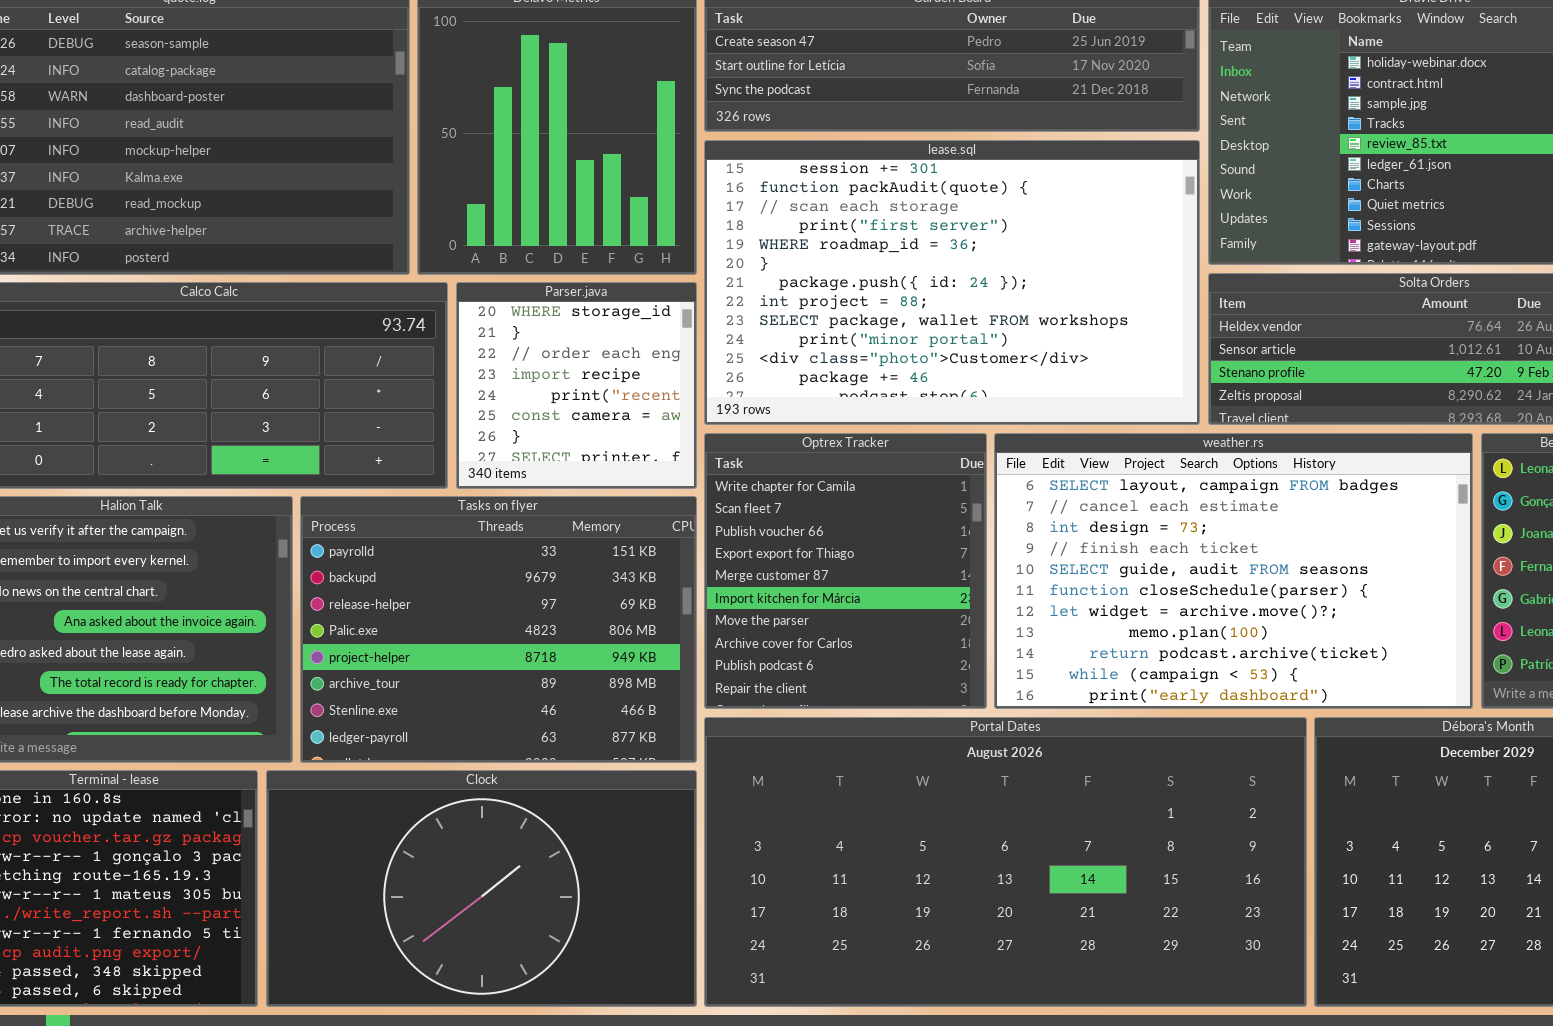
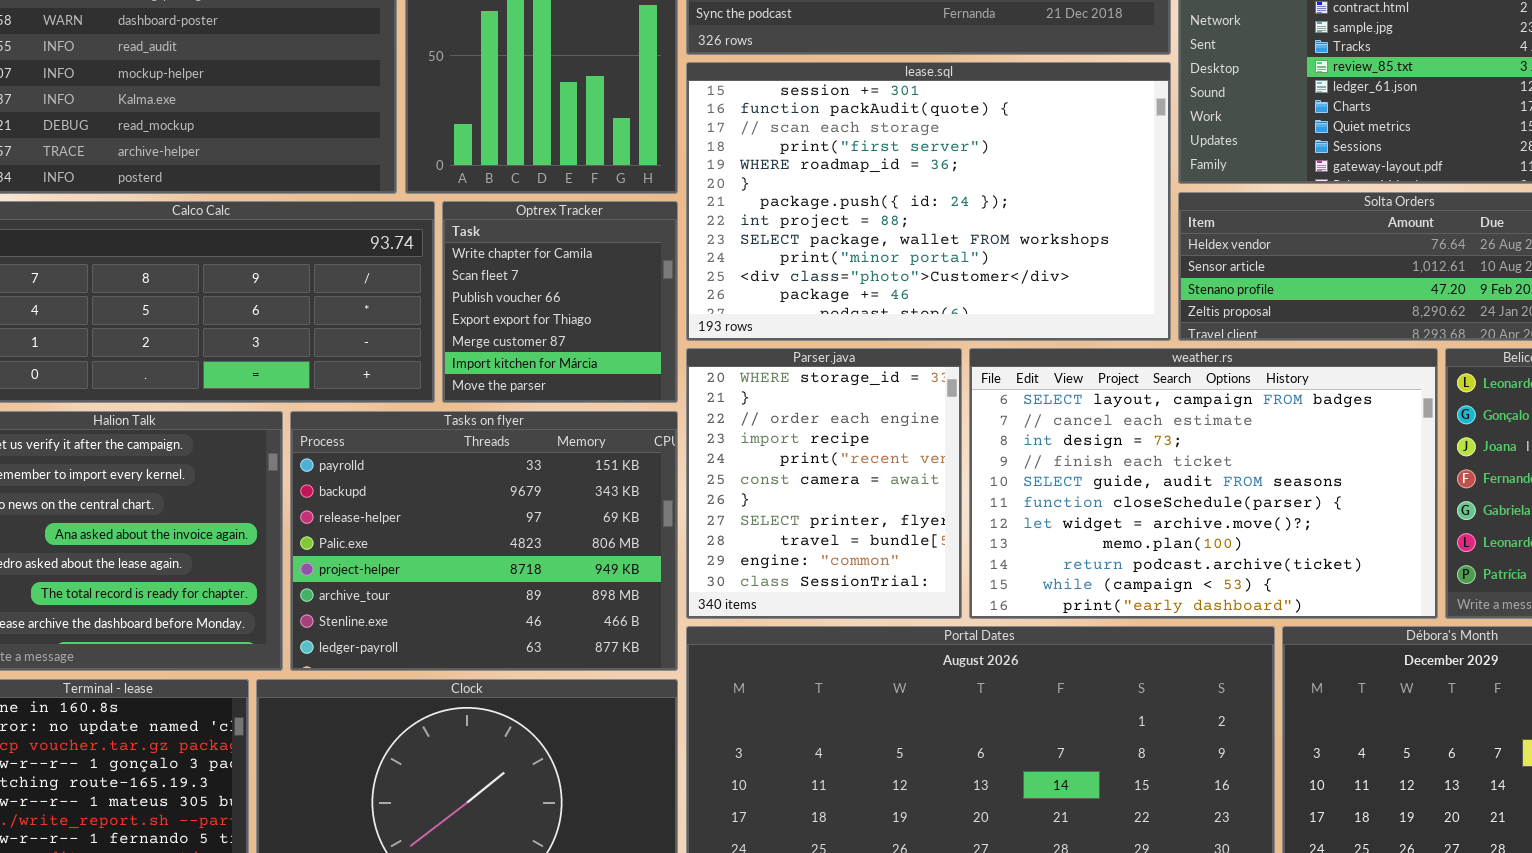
Parser.java: [456,282,697,489] -> [686,348,962,619], moved, resized
Optrex Tracker: [704,433,987,709] -> [442,201,678,403], moved, resized

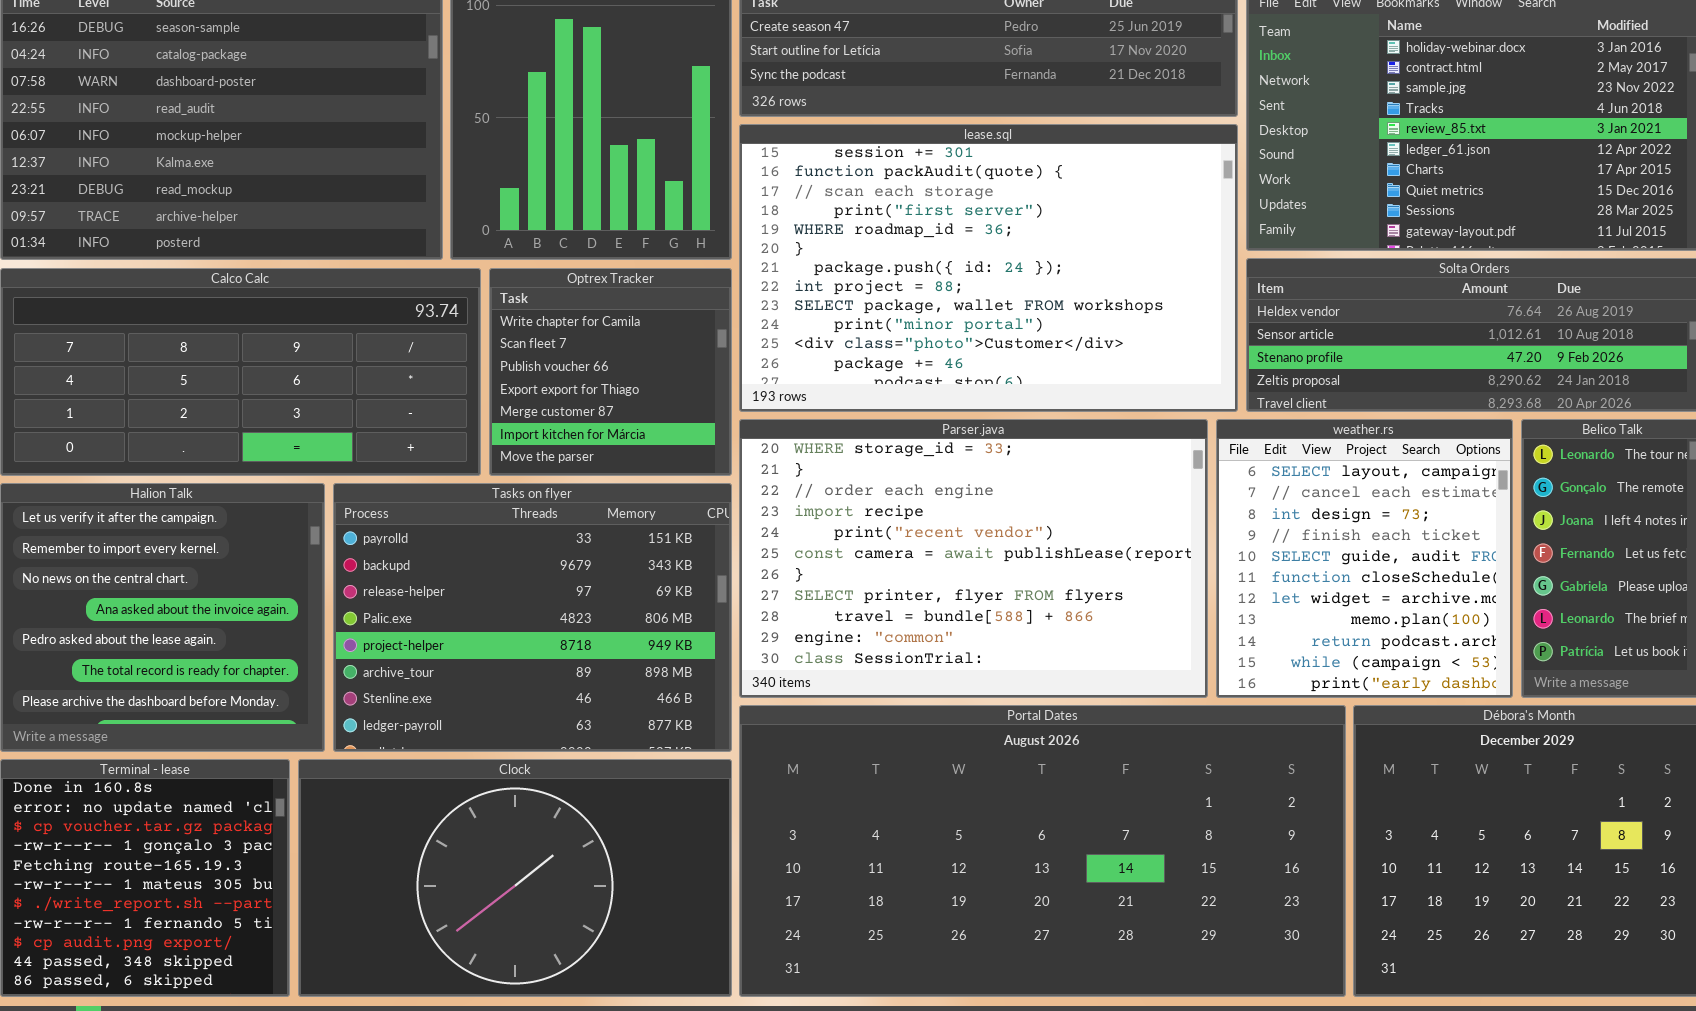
Parser.java: [686,348,962,619] -> [739,419,1208,698], resized
weather.rs: [969,348,1438,619] -> [1216,419,1513,698], resized

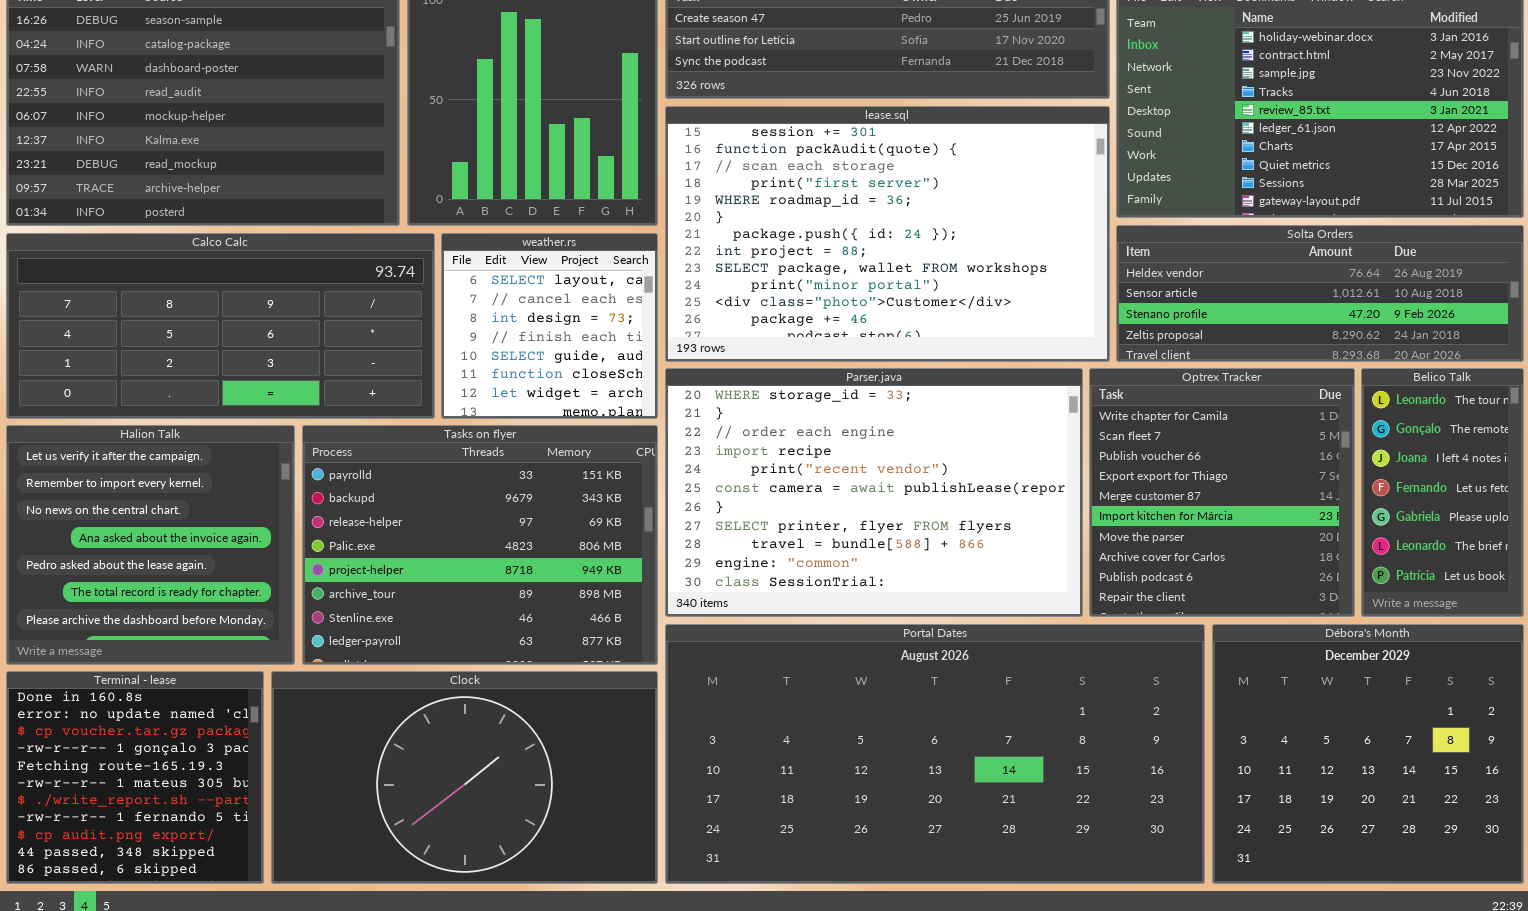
Optrex Tracker: [489,268,732,476] -> [1089,368,1355,617], moved, resized
weather.rs: [1216,419,1513,698] -> [441,233,658,419], moved, resized

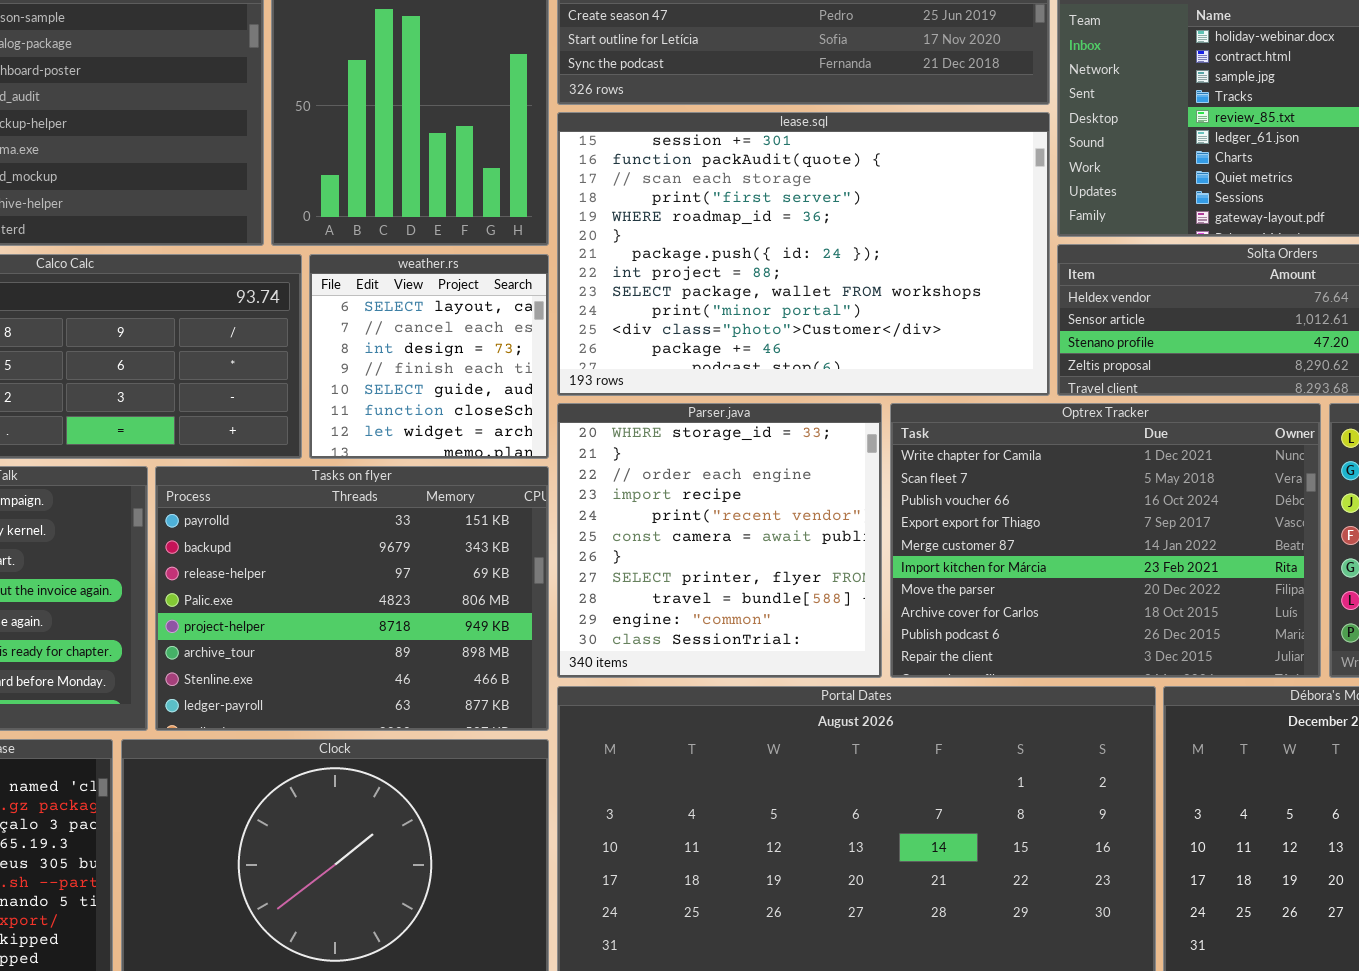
Parser.java: [665,368,1083,617] -> [557,403,882,678], resized
Optrex Tracker: [1089,368,1355,617] -> [890,403,1321,678], resized

